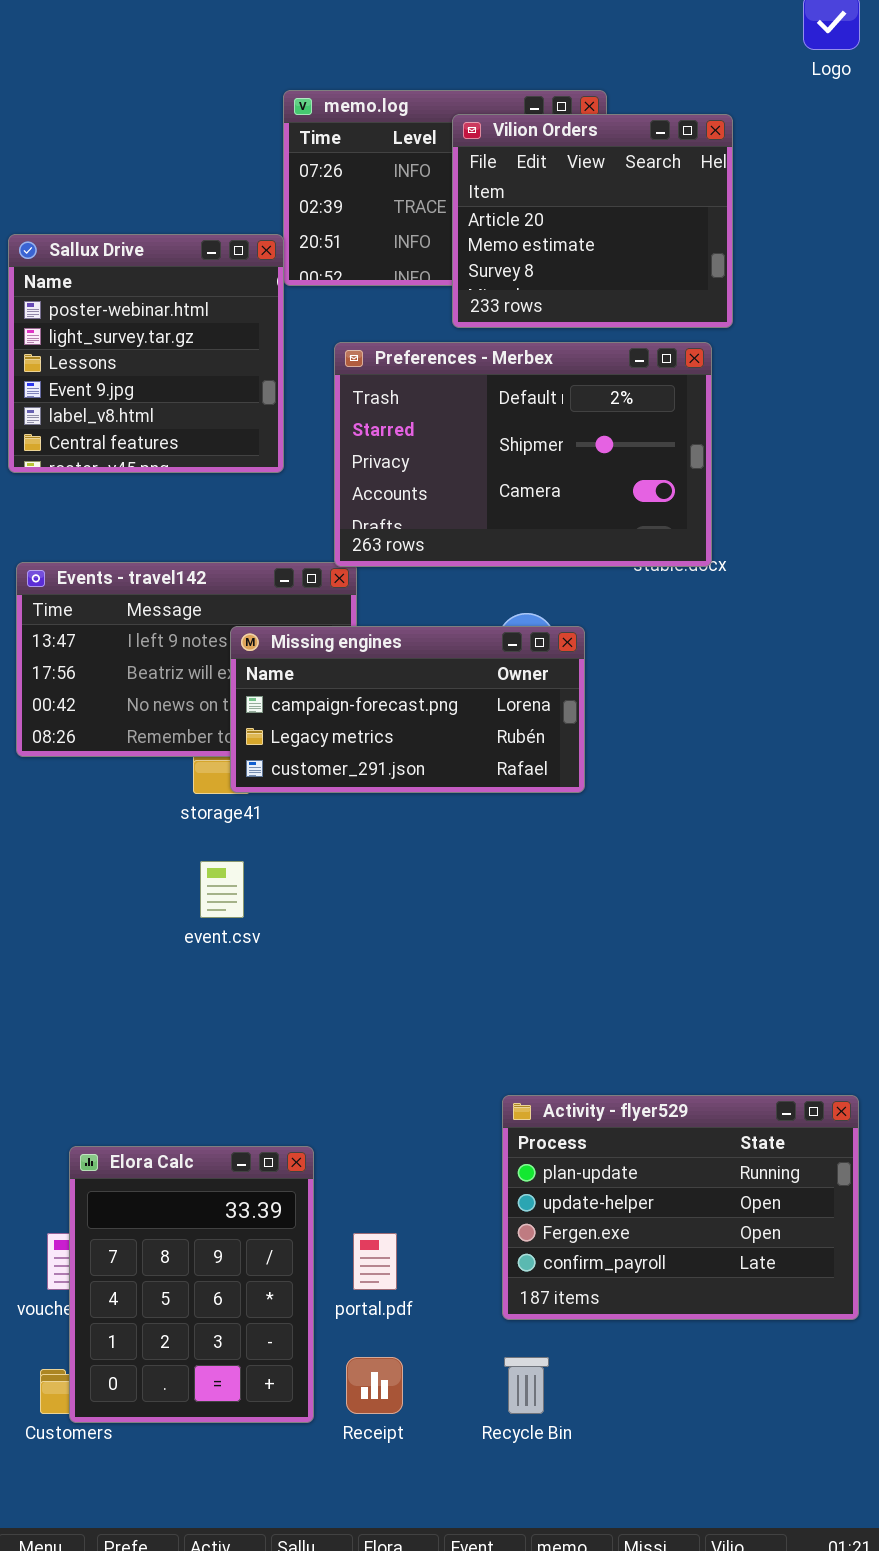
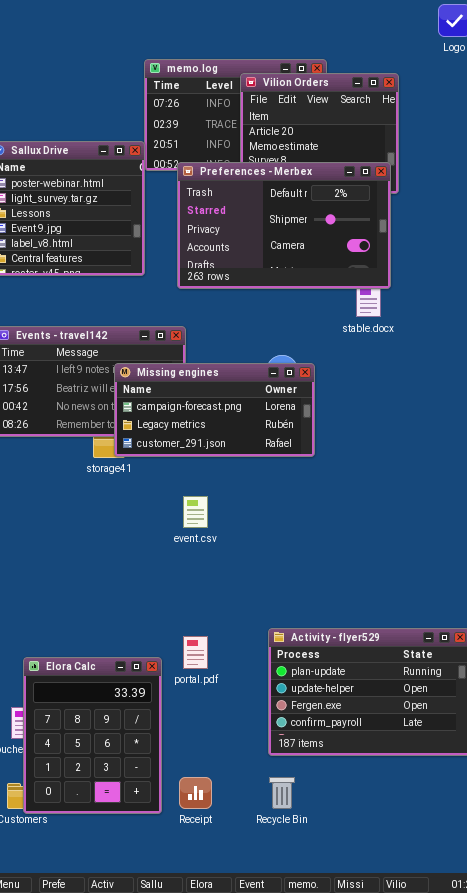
Preferences - Merbex: [334,342,712,567] -> [177,162,391,289], moved
event.csv: [200,861,244,918] -> [183,496,208,528], moved
portal.pdf: [353,1233,397,1290] -> [183,636,208,669], moved

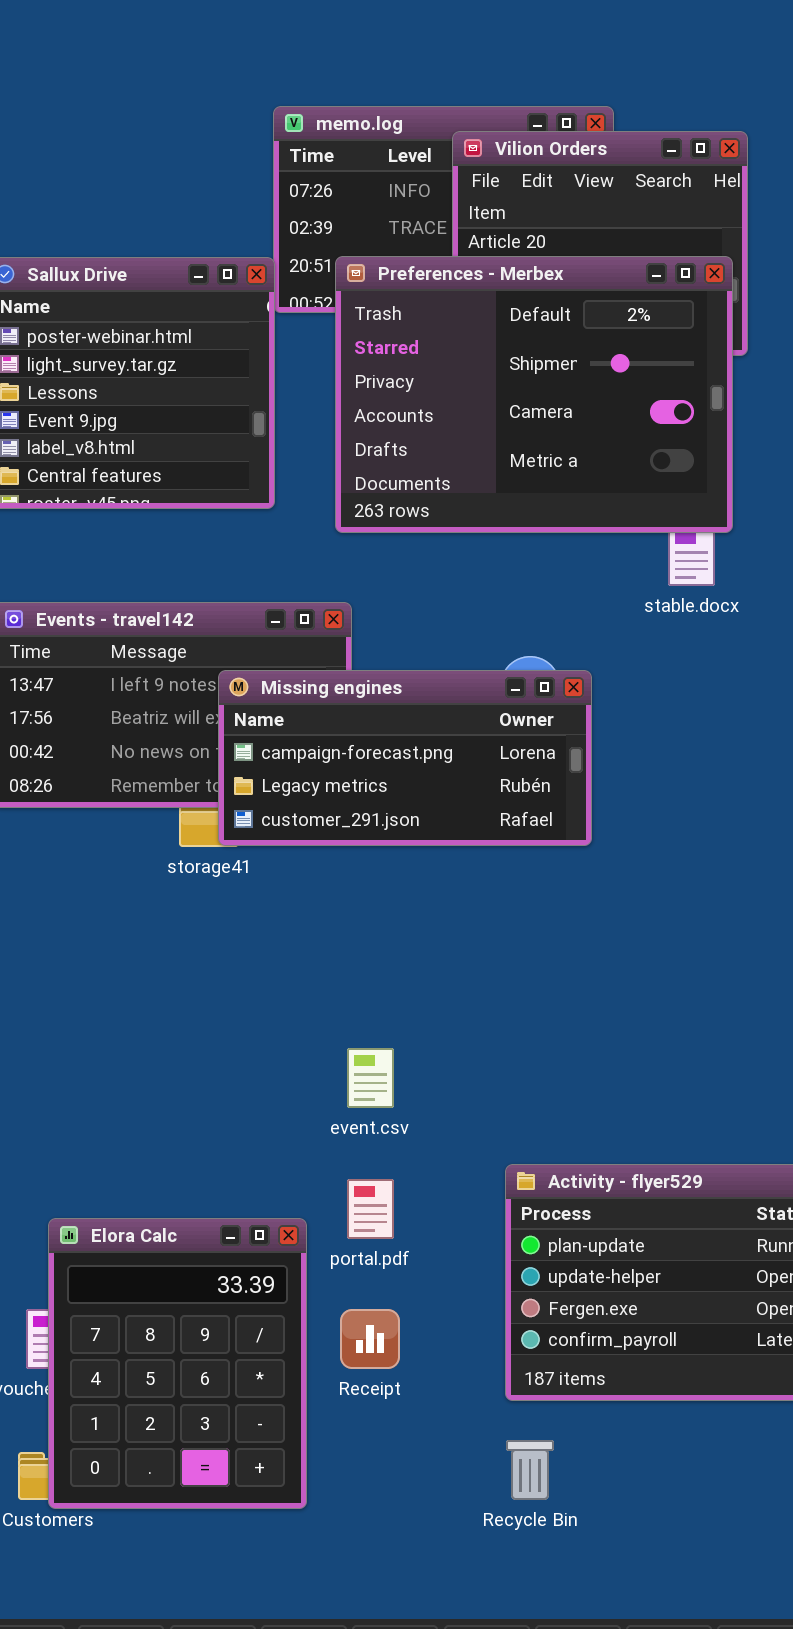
Preferences - Merbex: [177,162,391,289] -> [335,256,733,533], resized
event.csv: [183,496,208,528] -> [347,1048,394,1108], moved
Receipt: [179,777,212,809] -> [340,1309,400,1369], moved

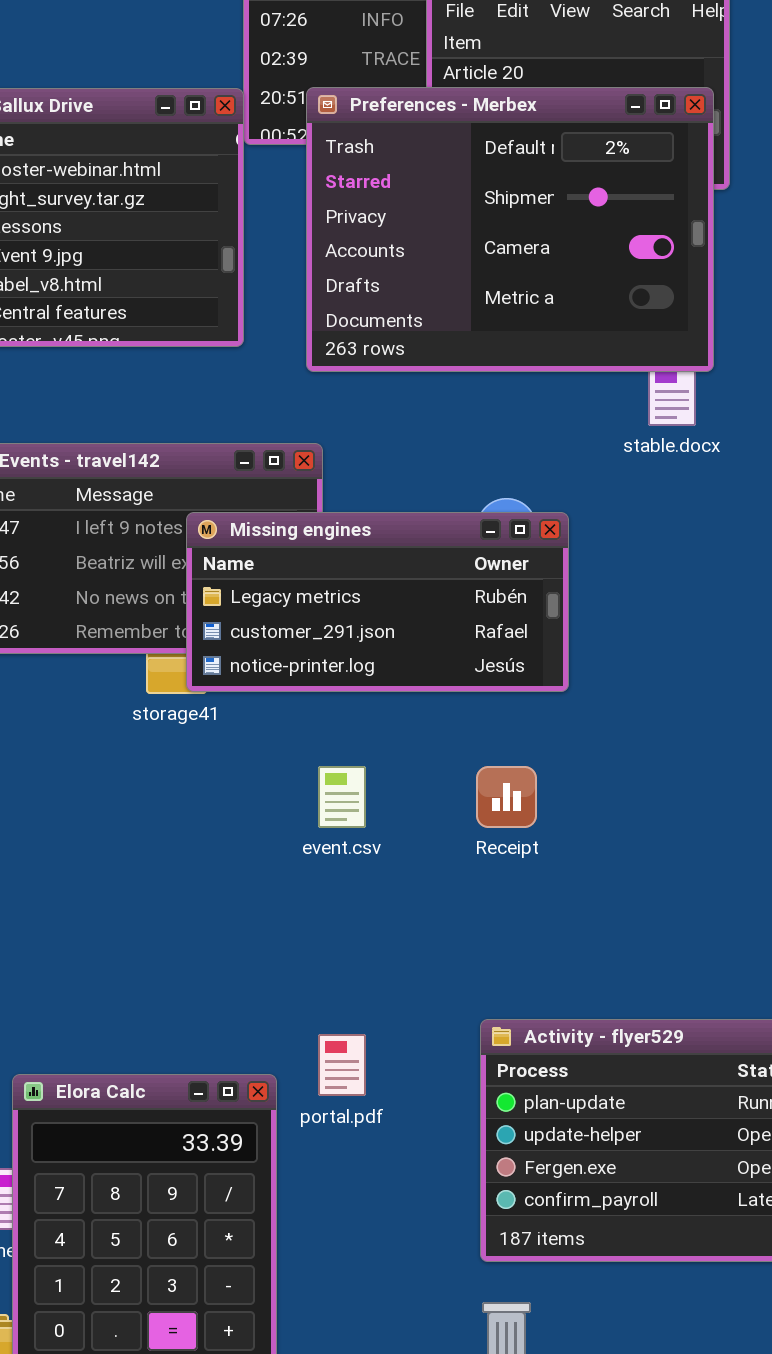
Missing engines: [218,670,592,846] -> [186,512,569,692], scrolled down 1 row
event.csv: [347,1048,394,1108] -> [318,766,366,828], moved
Receipt: [340,1309,400,1369] -> [476,766,537,828], moved

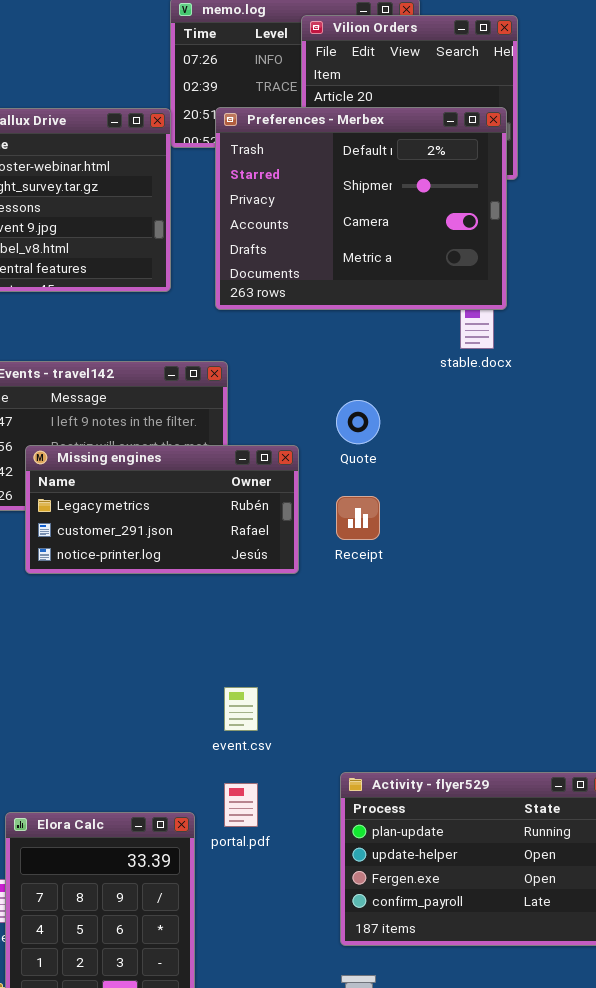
Missing engines: [186,512,569,692] -> [25,445,299,574], moved
event.csv: [318,766,366,828] -> [224,687,258,731], moved
Receipt: [476,766,537,828] -> [336,496,380,540], moved

